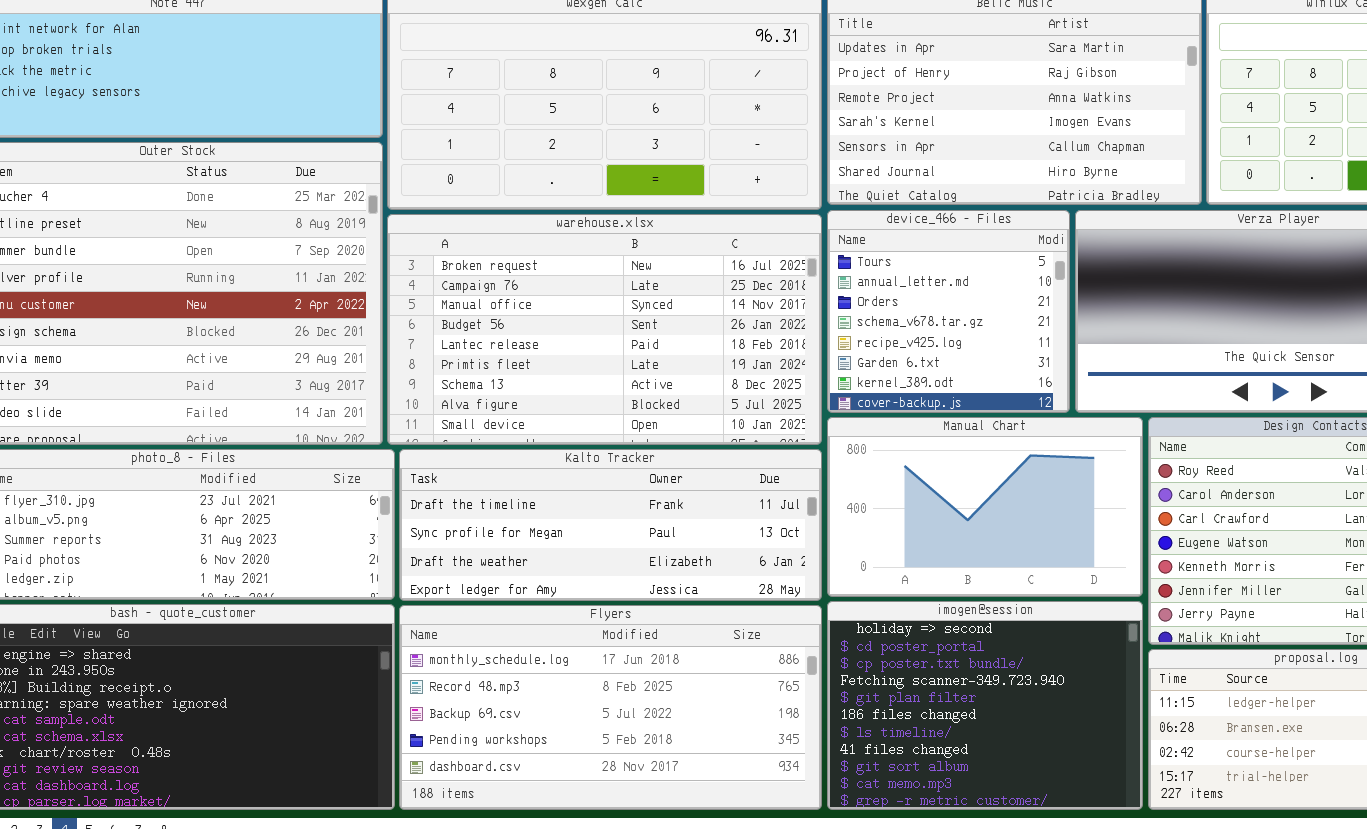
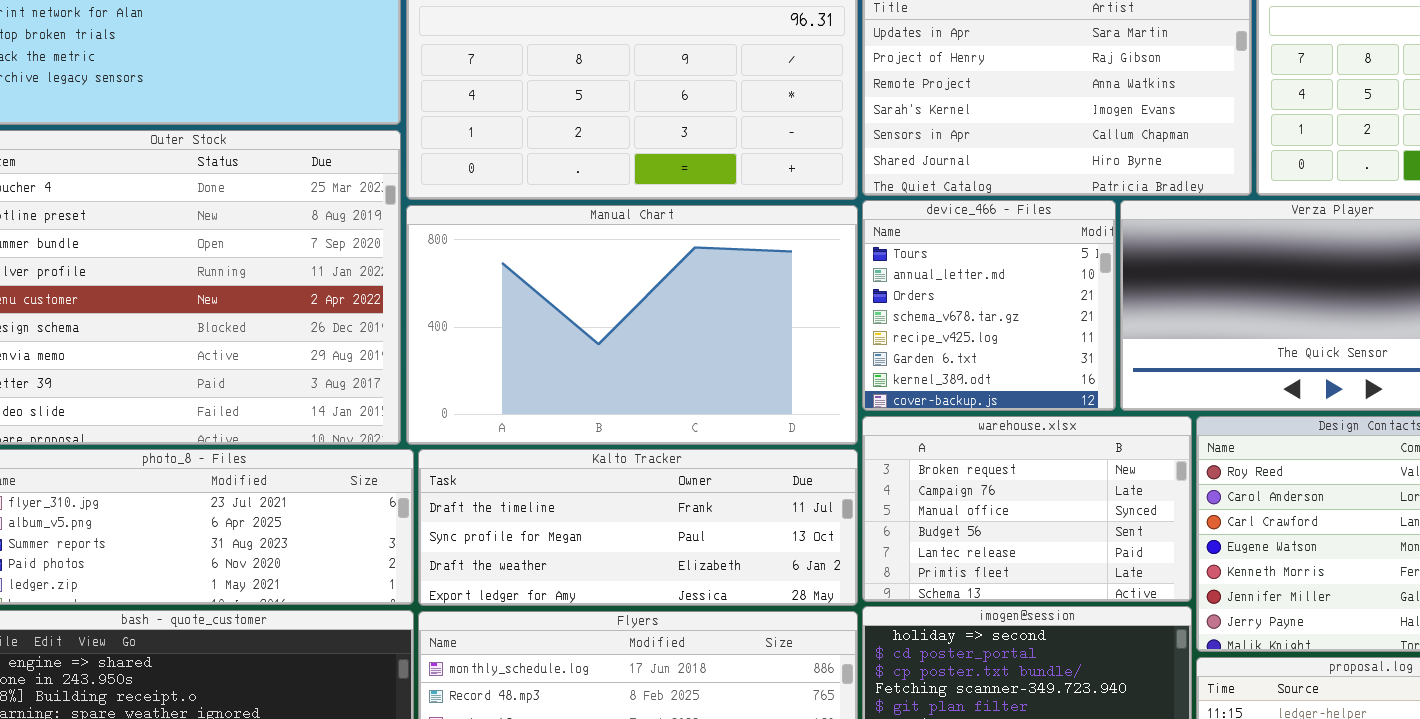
warehouse.xlsx: [387,214,822,445] -> [862,416,1192,602], moved, resized
Manual Chart: [827,417,1143,597] -> [406,205,858,445], moved, resized

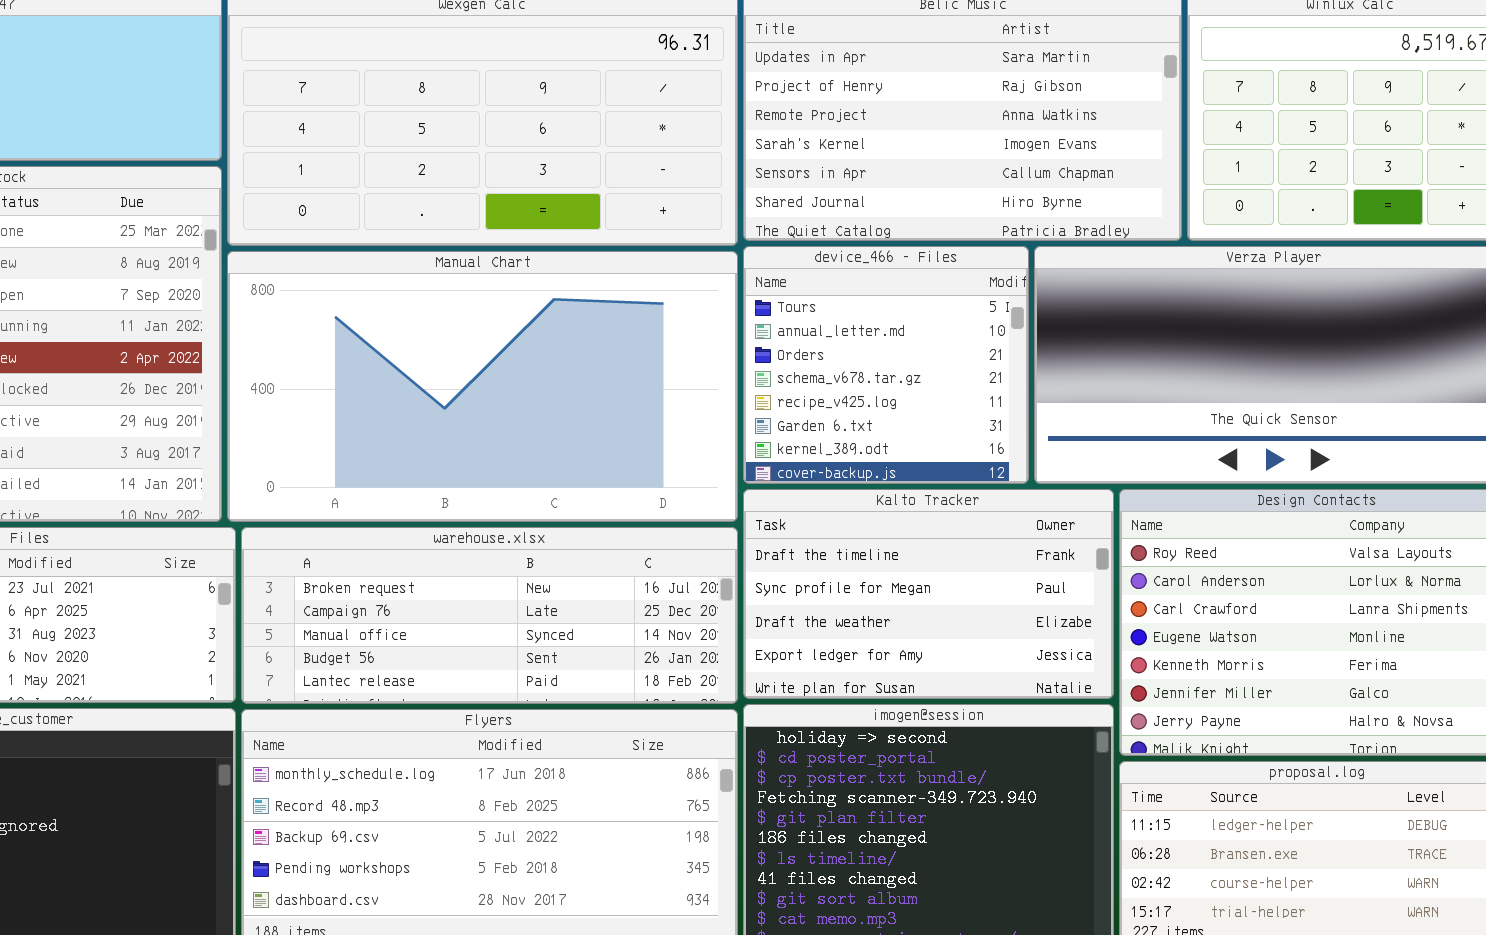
warehouse.xlsx: [862,416,1192,602] -> [241,527,738,704], moved, resized
Kalto Tracker: [418,449,858,606] -> [743,489,1114,699], moved, resized

